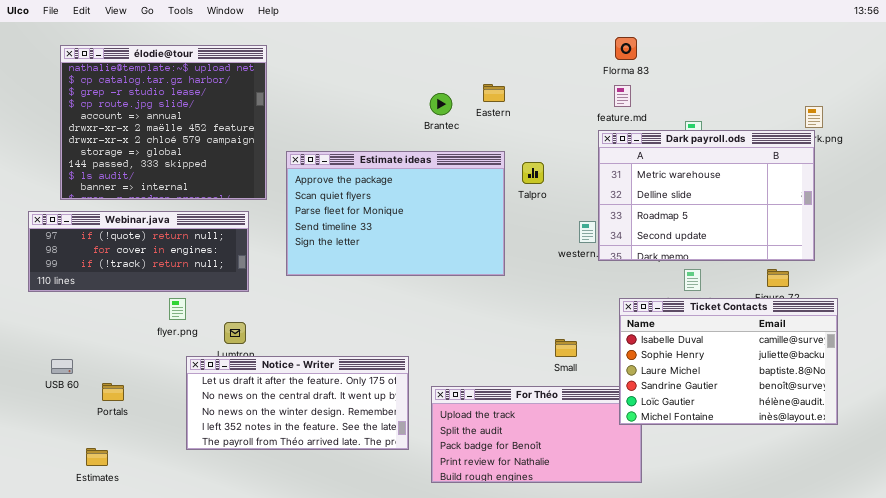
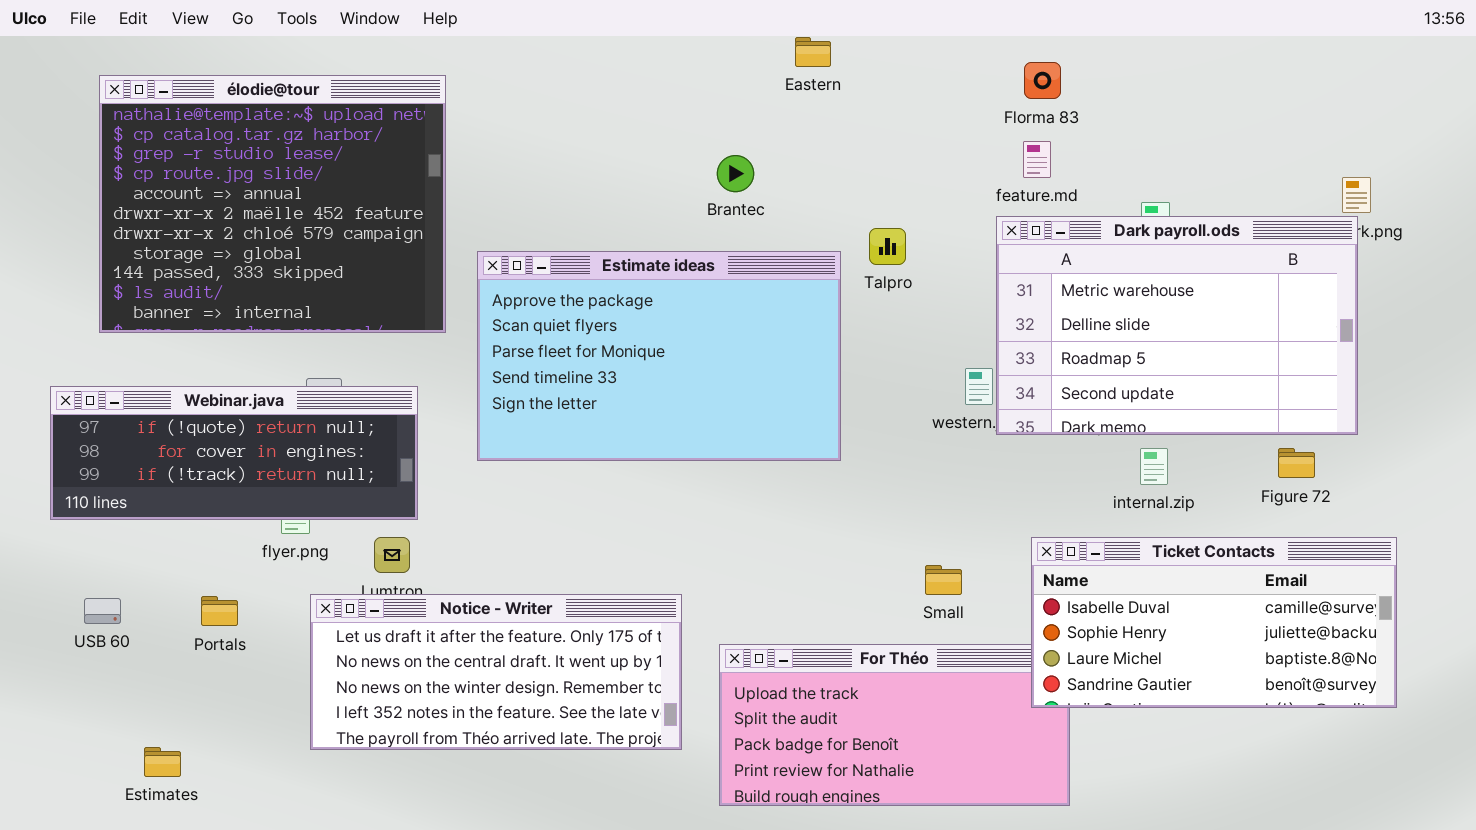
Eastern: [483,84,505,102] -> [795,37,831,67], moved
Talpro: [522,162,544,184] -> [869,228,906,265], moved
Webinar.java: [28,211,249,292] -> [50,386,418,520], moved
Ticket Contacts: [619,298,838,425] -> [1031,537,1397,708], resized
Portals: [102,383,124,401] -> [201,596,238,626], moved

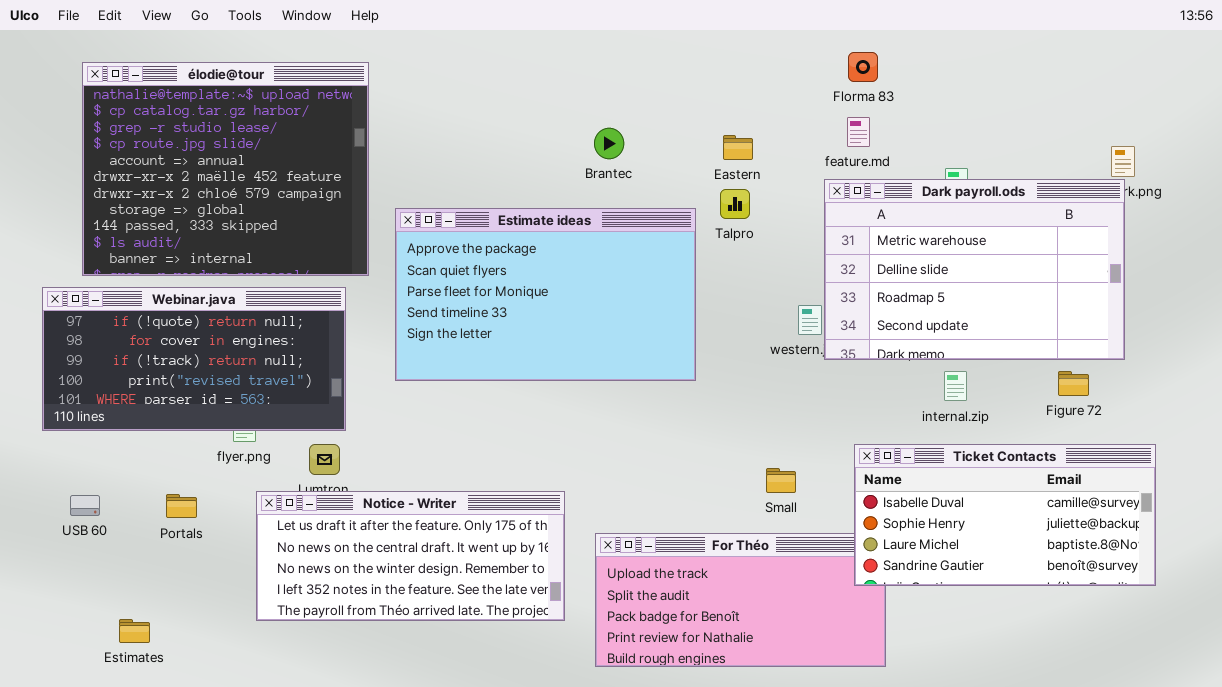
Eastern: [795,37,831,67] -> [723,135,753,160], moved
Webinar.java: [50,386,418,520] -> [42,287,346,431], resized

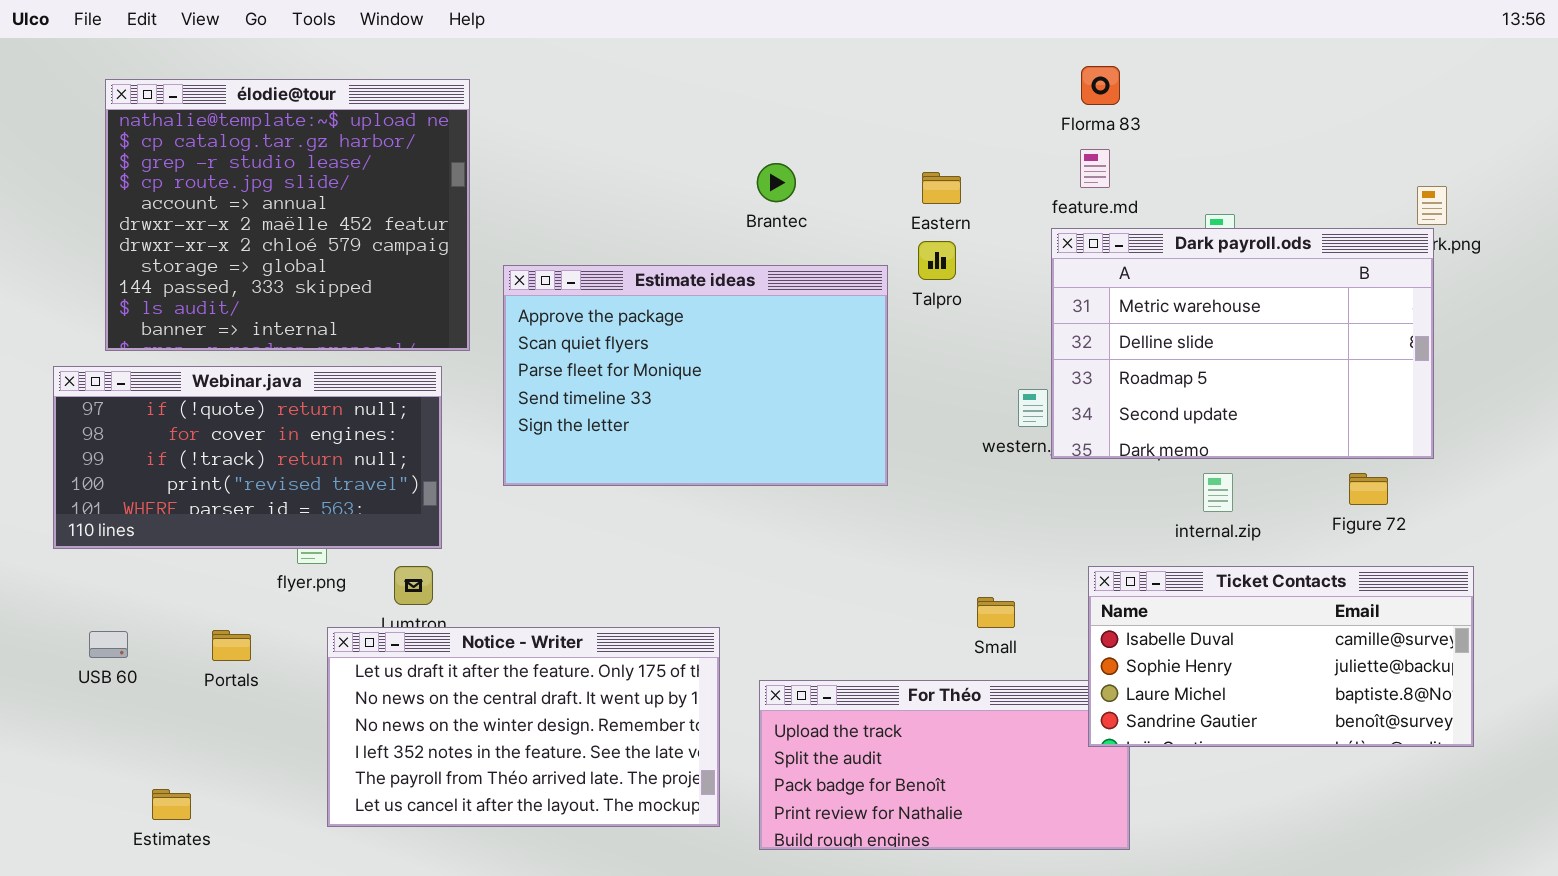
Notice - Writer: [256,491,565,621] -> [327,627,720,827], resized

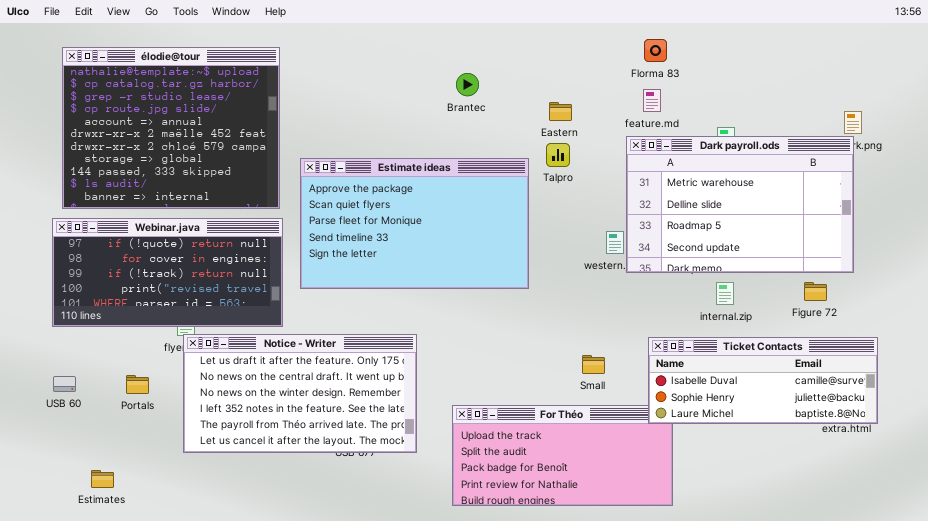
Brantec: [757,163,796,202] -> [456,73,479,96], moved
Webinar.java: [53,366,442,549] -> [52,218,283,327], moved
Ticket Contacts: [1088,566,1474,747] -> [648,337,878,424], resized
Notice - Writer: [327,627,720,827] -> [183,334,417,453], moved

